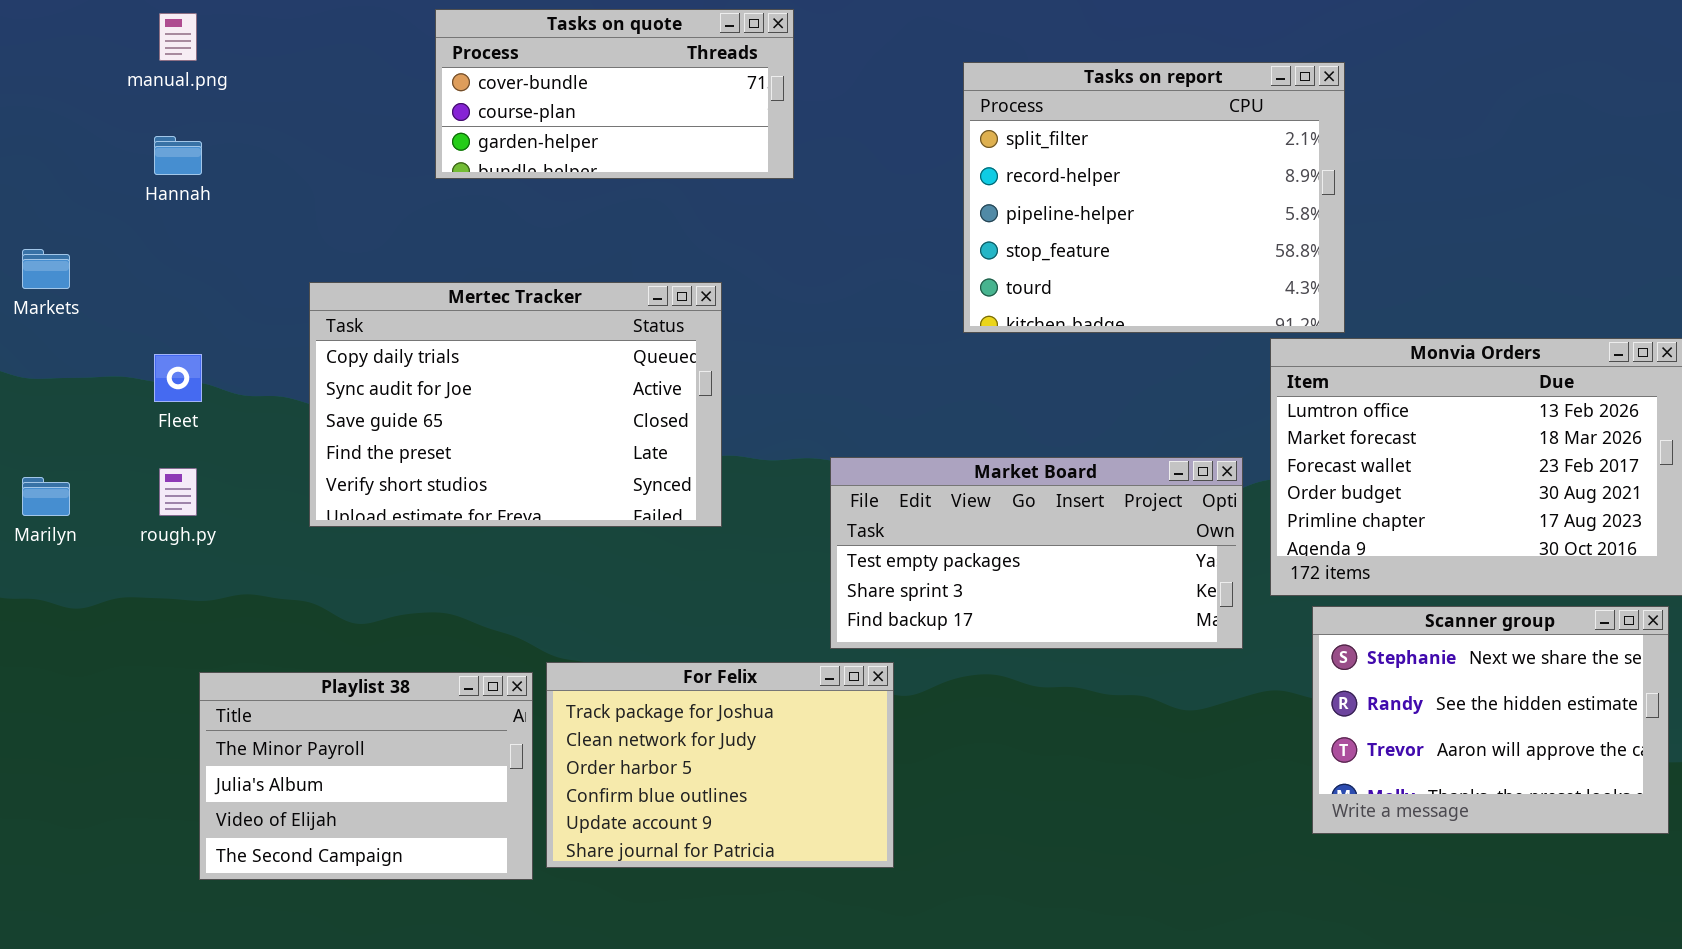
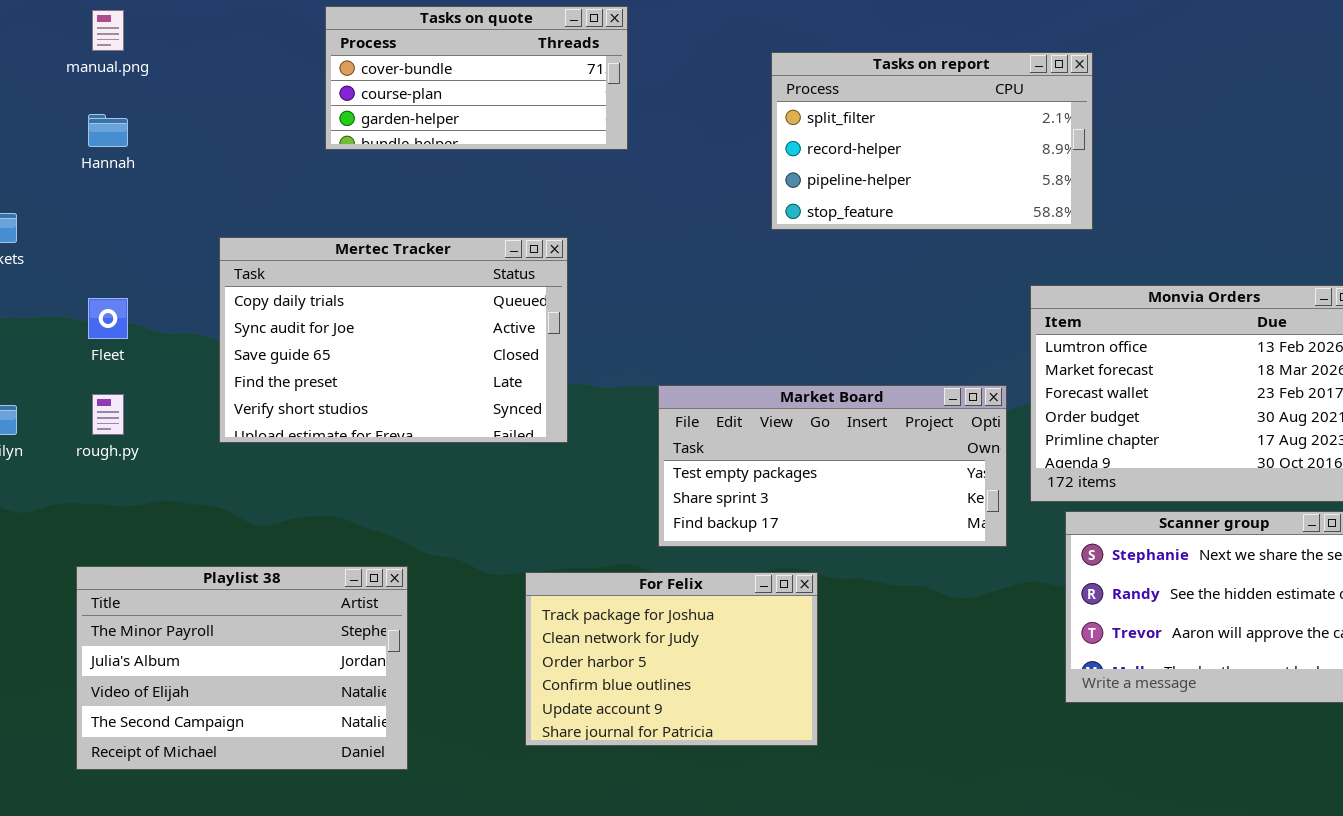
Tasks on report: [963,62,1345,333] -> [771,52,1093,230], resized
For Felix: [546,662,894,868] -> [525,572,818,746], moved
Playlist 38: [199,672,533,880] -> [76,566,408,770], resized

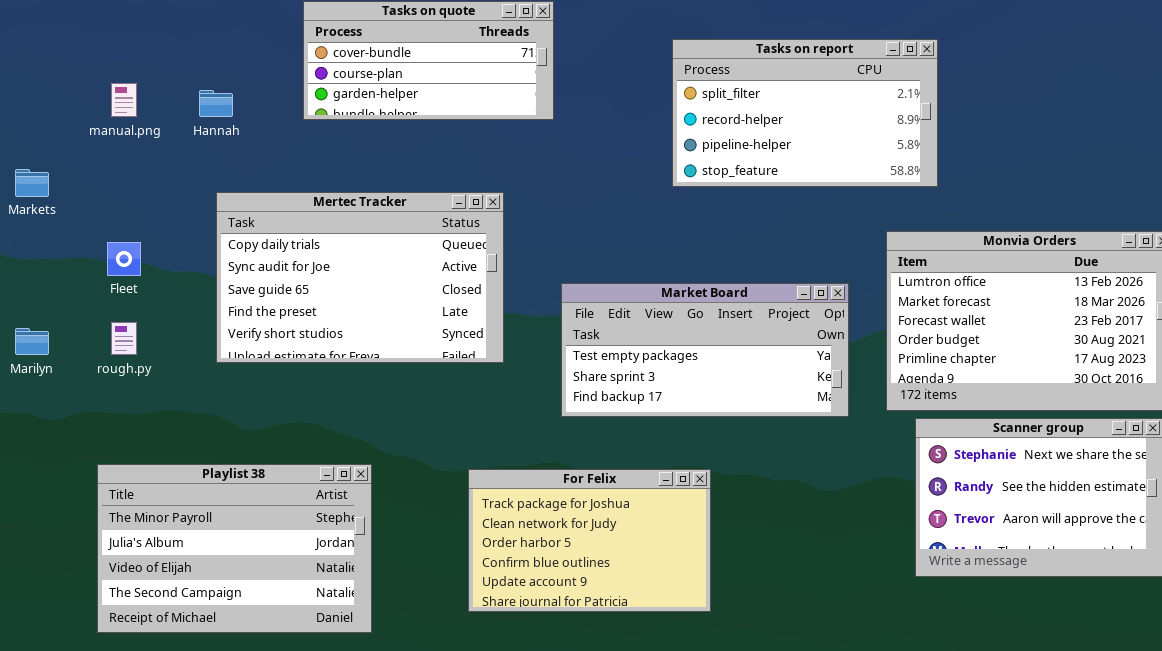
manual.png: [92,10,124,51] -> [111,83,137,117], moved
Hannah: [88,114,128,147] -> [199,90,233,117], moved
Market Board: [658,385,1007,547] -> [561,283,849,417], moved

